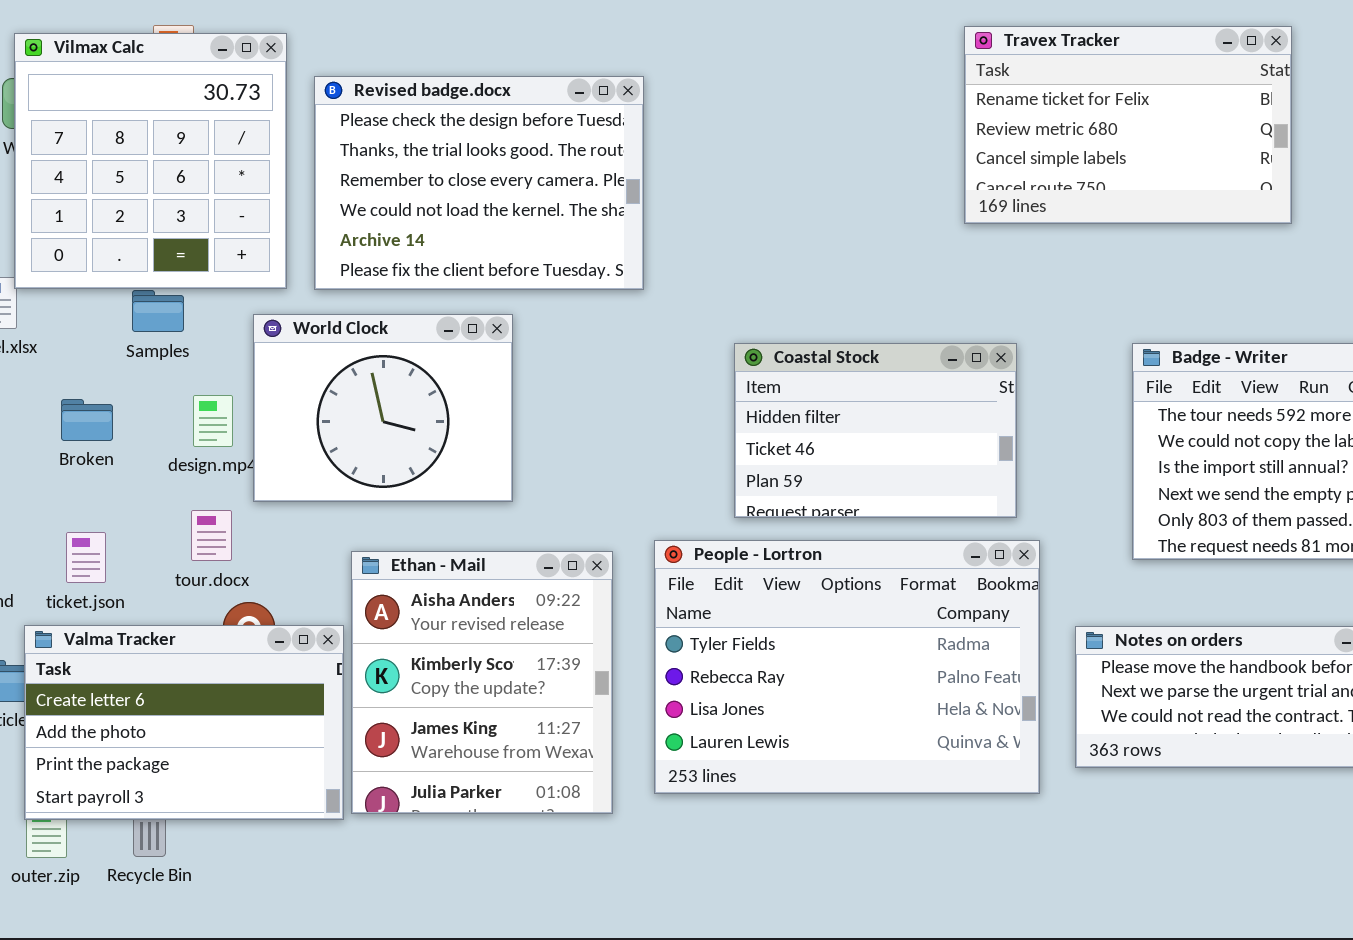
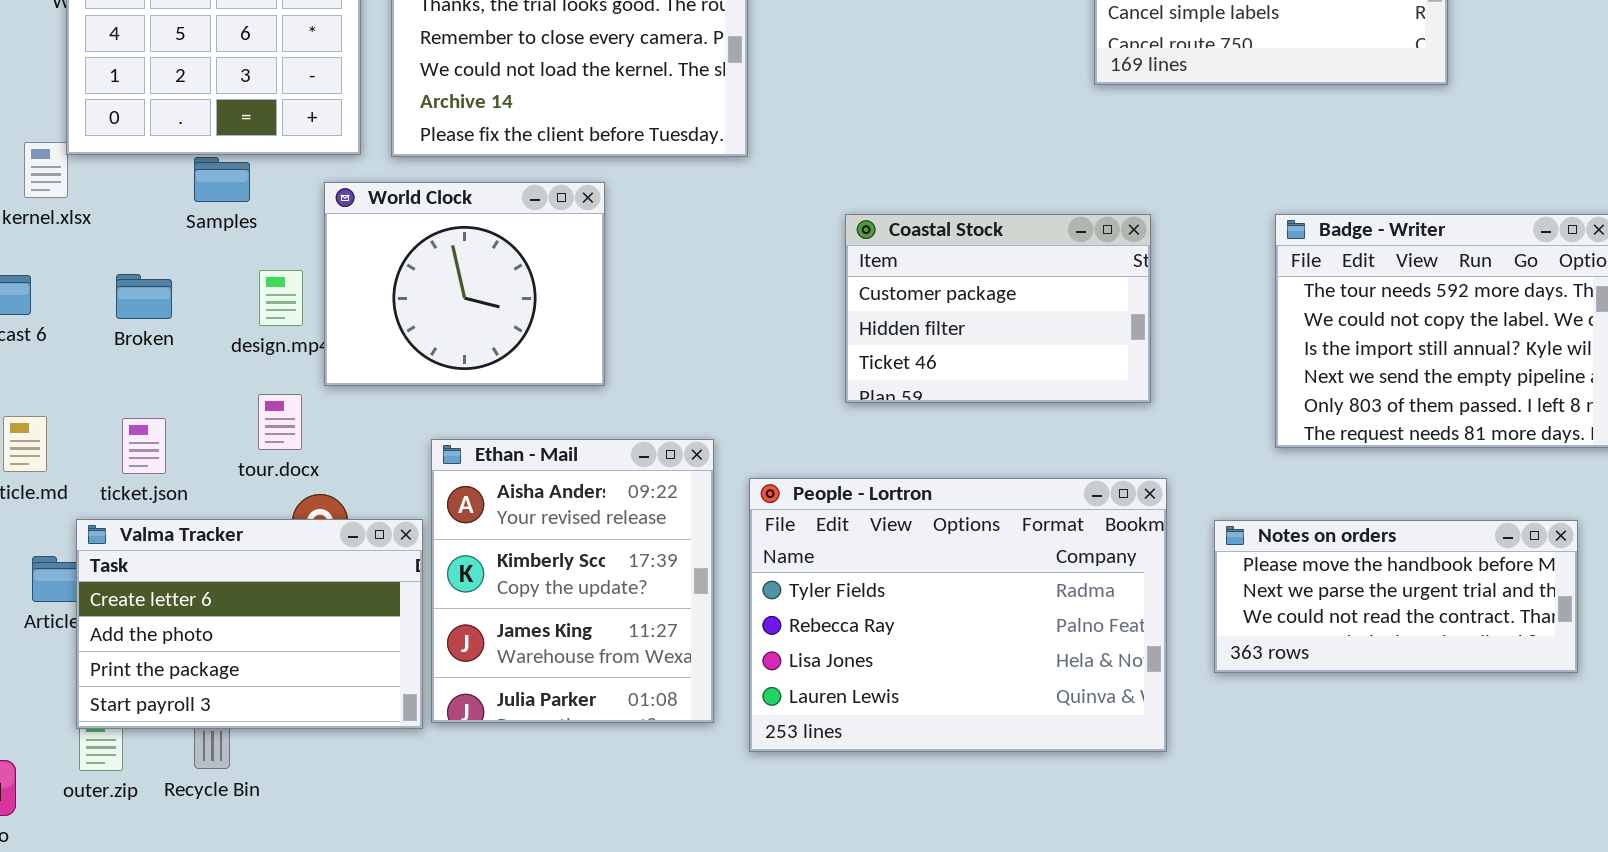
Coastal Stock: [734,343,1017,518] -> [845,214,1151,403], scrolled up 1 row
People - Lortron: [654,540,1040,794] -> [749,478,1167,752], moved

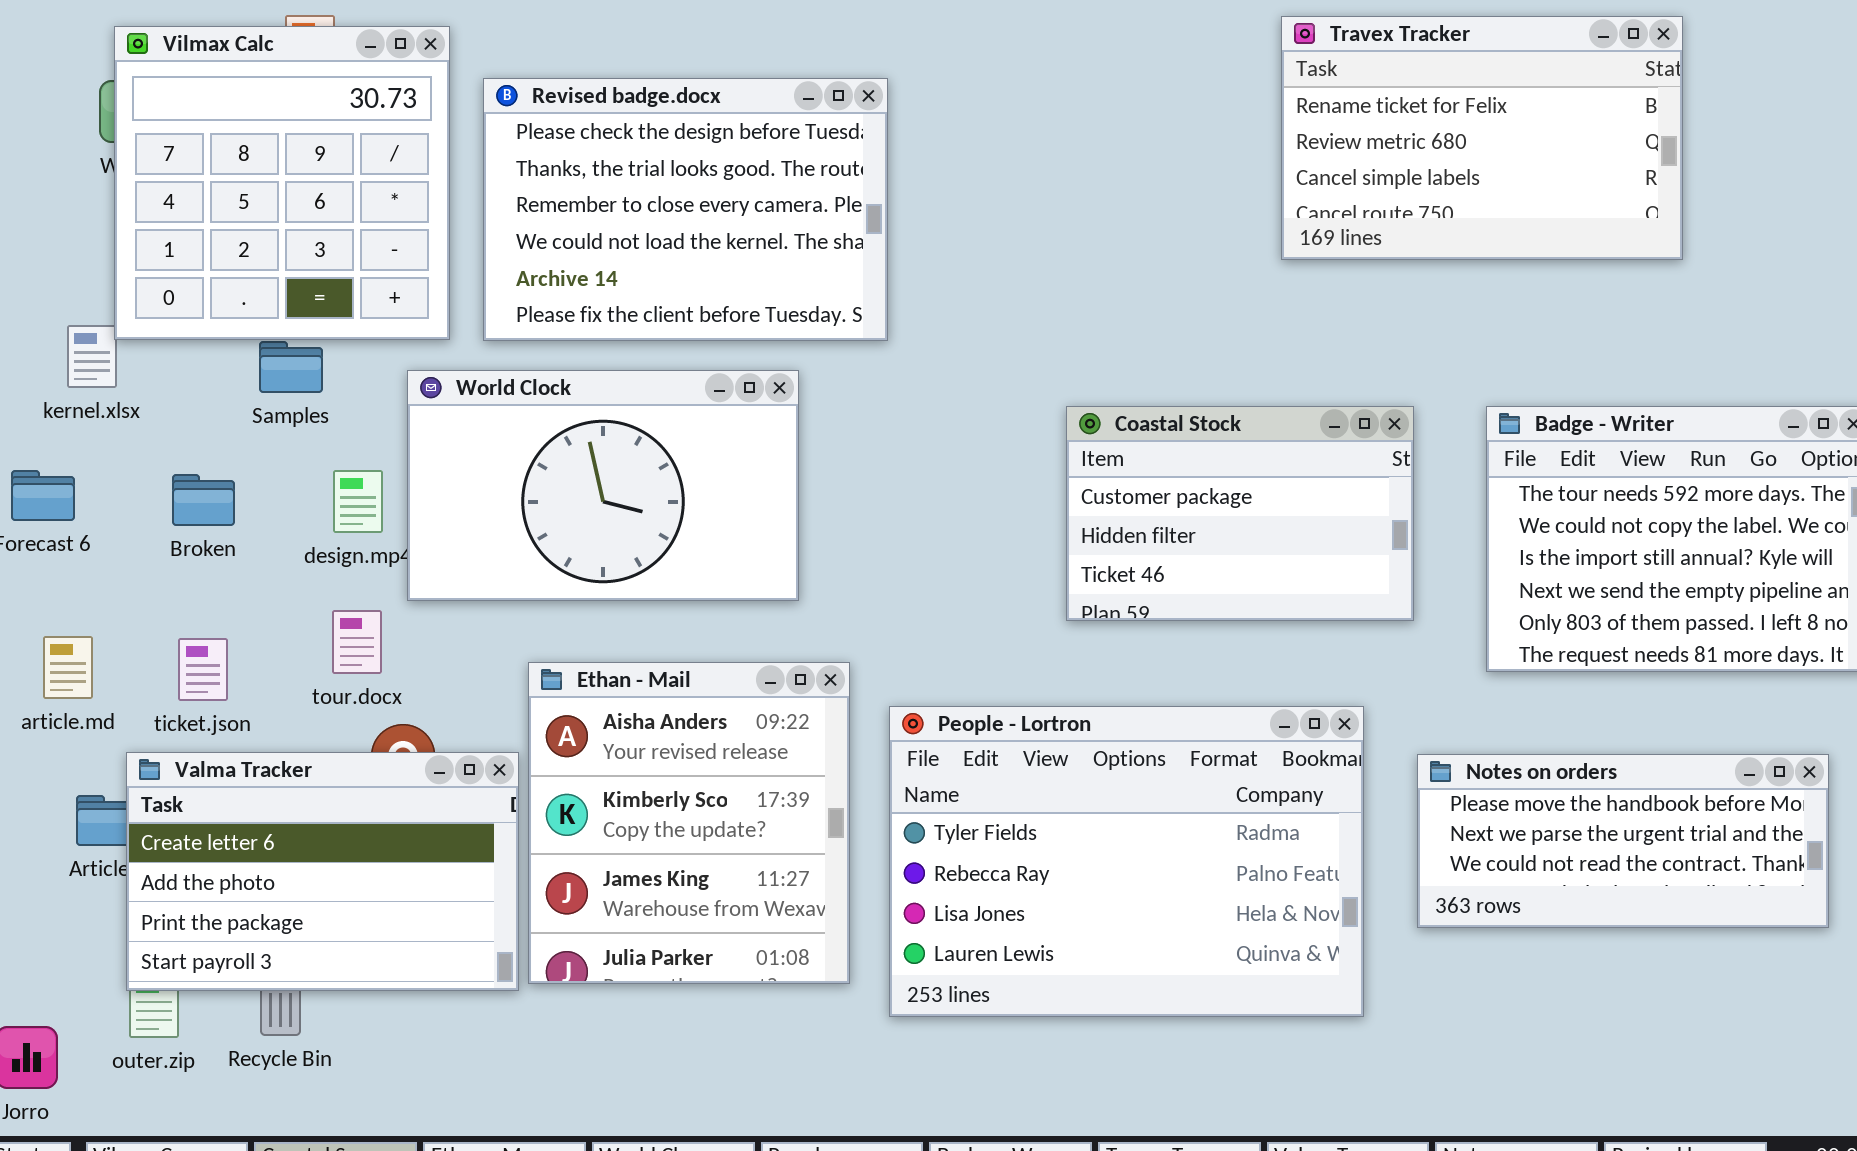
World Clock: [324,182,605,386] -> [407,370,799,601], resized
Coastal Stock: [845,214,1151,403] -> [1066,406,1414,621], moved

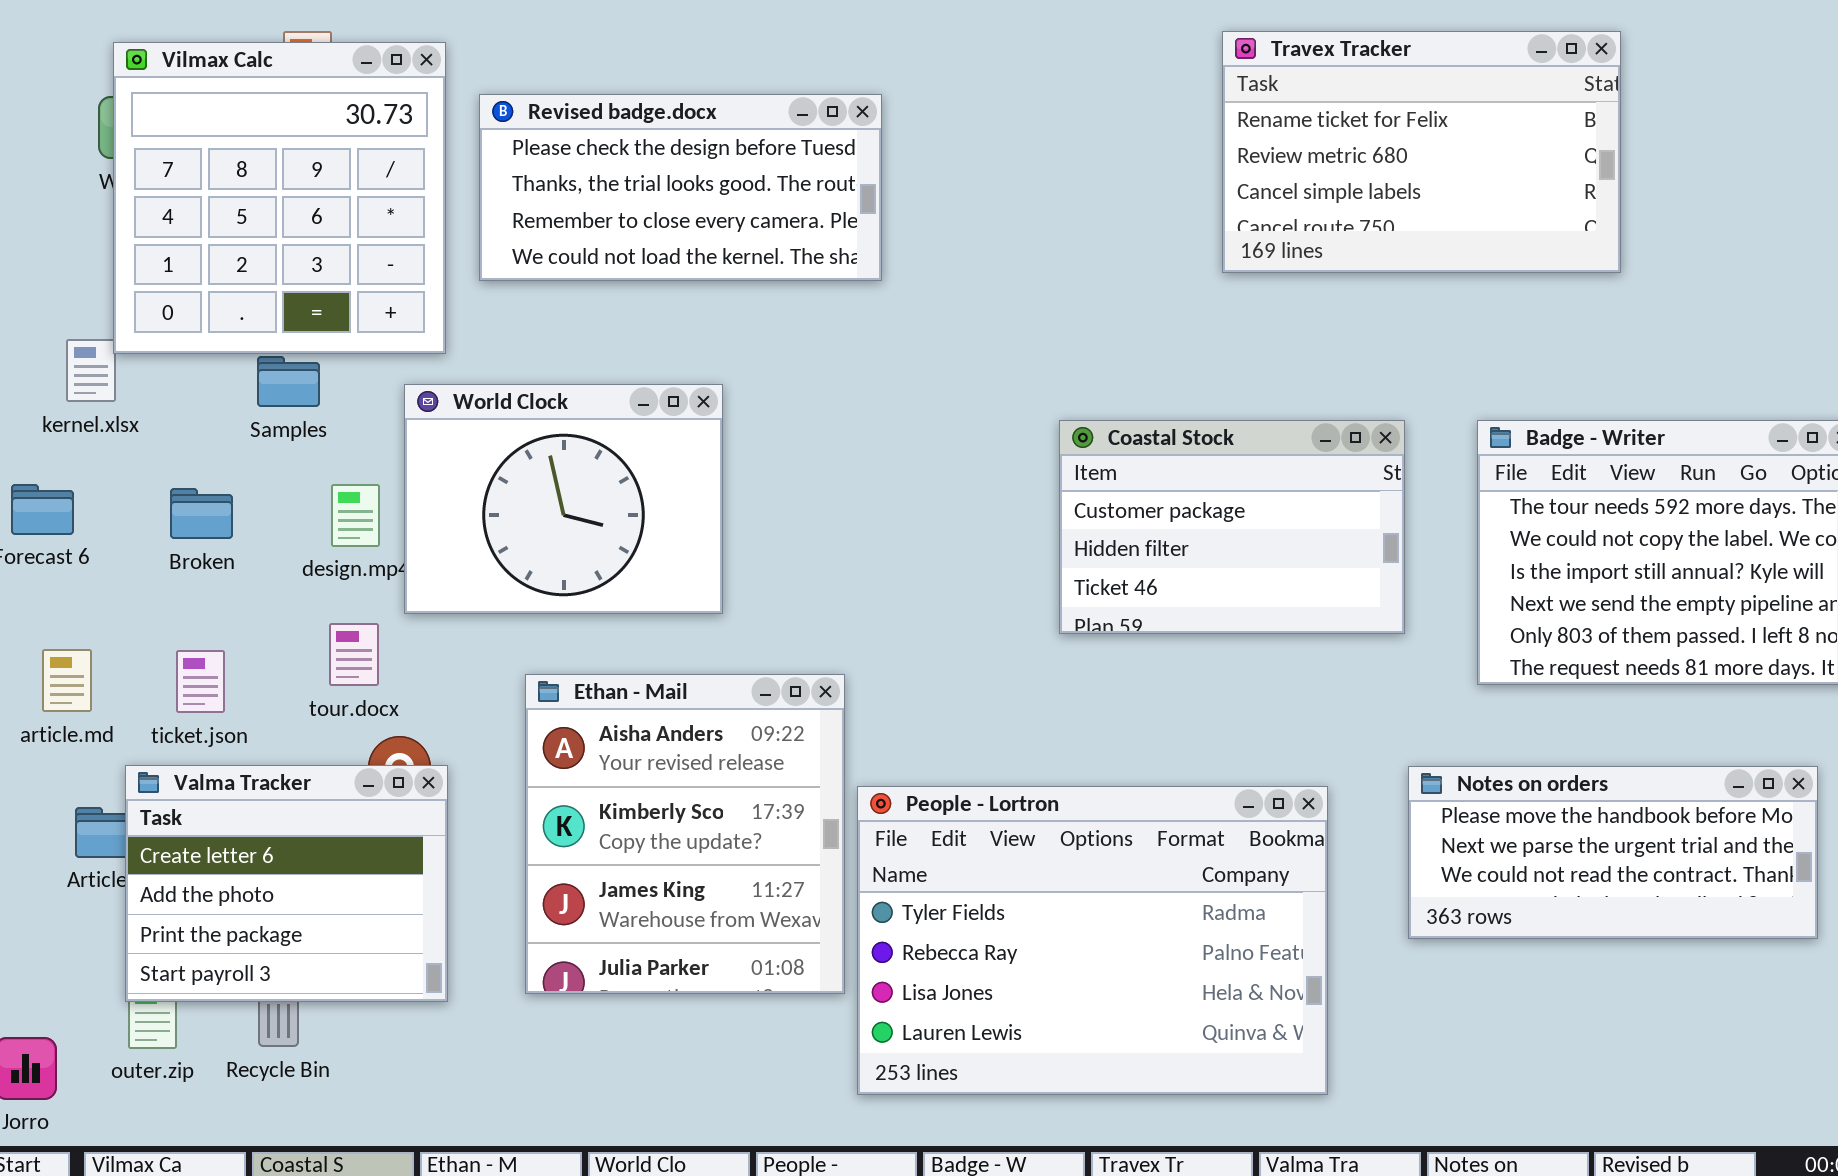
Travex Tracker: [1281,16,1683,260] -> [1222,31,1621,273], moved
Revised badge.docx: [483,78,888,341] -> [479,94,882,281], resized
World Clock: [407,370,799,601] -> [404,384,723,614], resized
People - Lortron: [889,706,1364,1017] -> [857,786,1328,1095], moved
Valma Tracker: [126,752,519,991] -> [125,765,448,1002], resized

